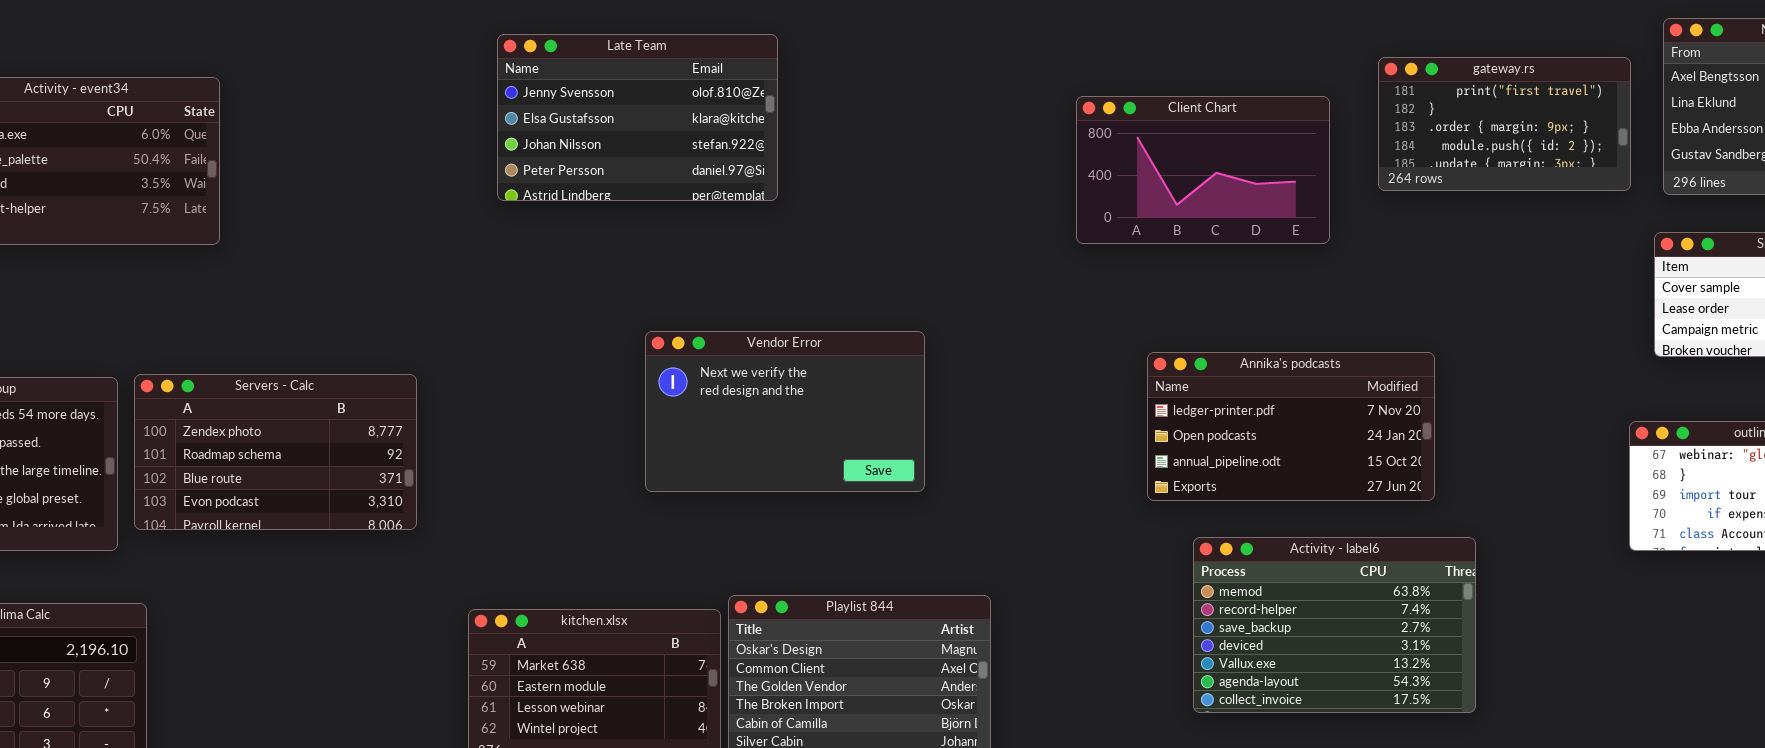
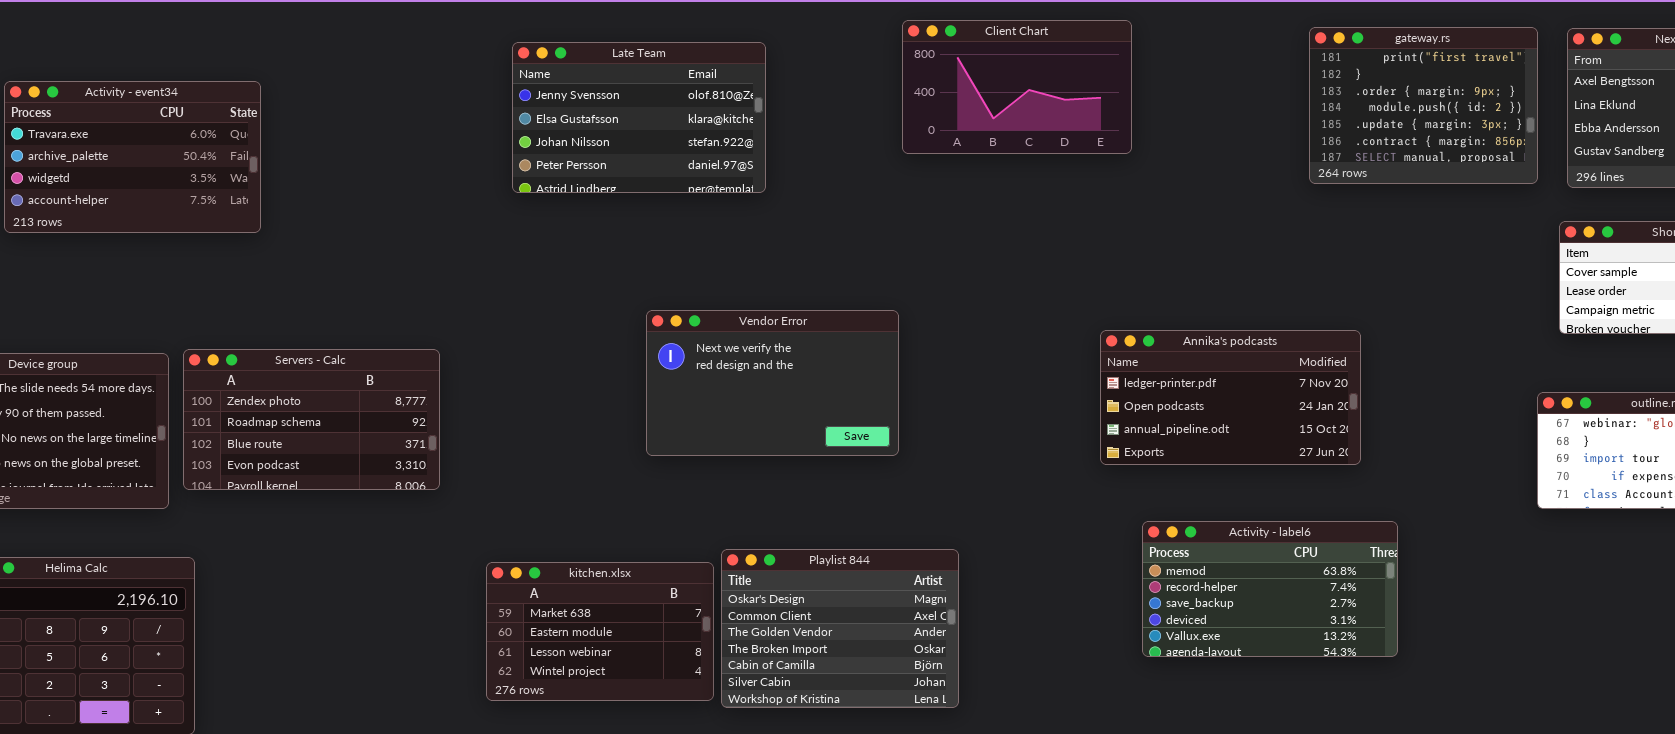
gateway.rs: [1378,57,1631,191] -> [1309,27,1538,184], resized
Client Chart: [1076,96,1330,244] -> [902,20,1132,154], moved
Activity - label6: [1193,537,1476,713] -> [1142,521,1398,657], resized

